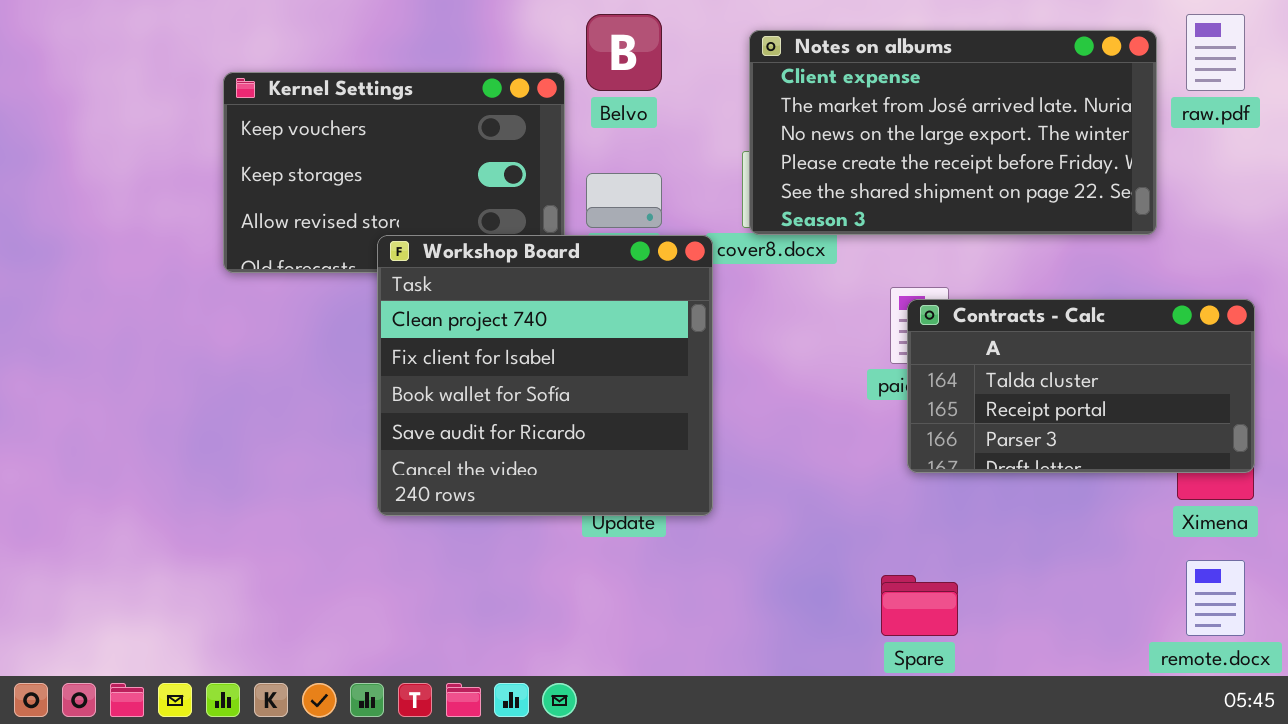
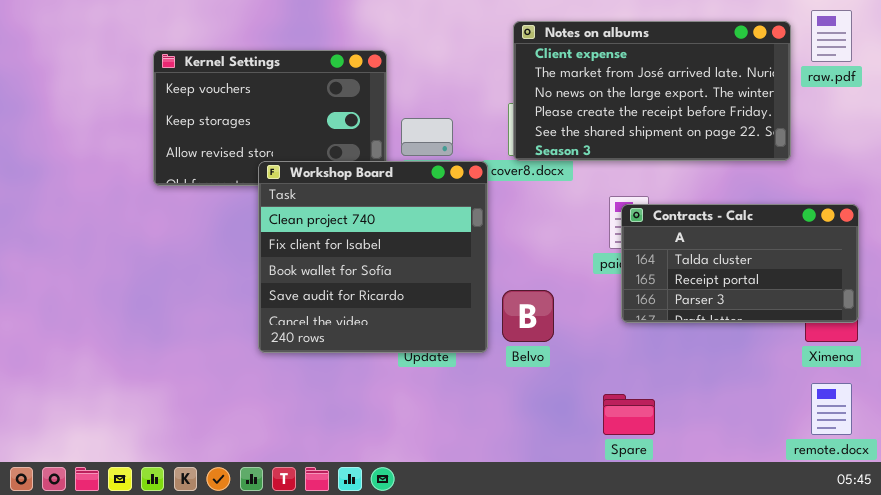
Belvo: [586,14,662,91] -> [502,290,554,342], moved

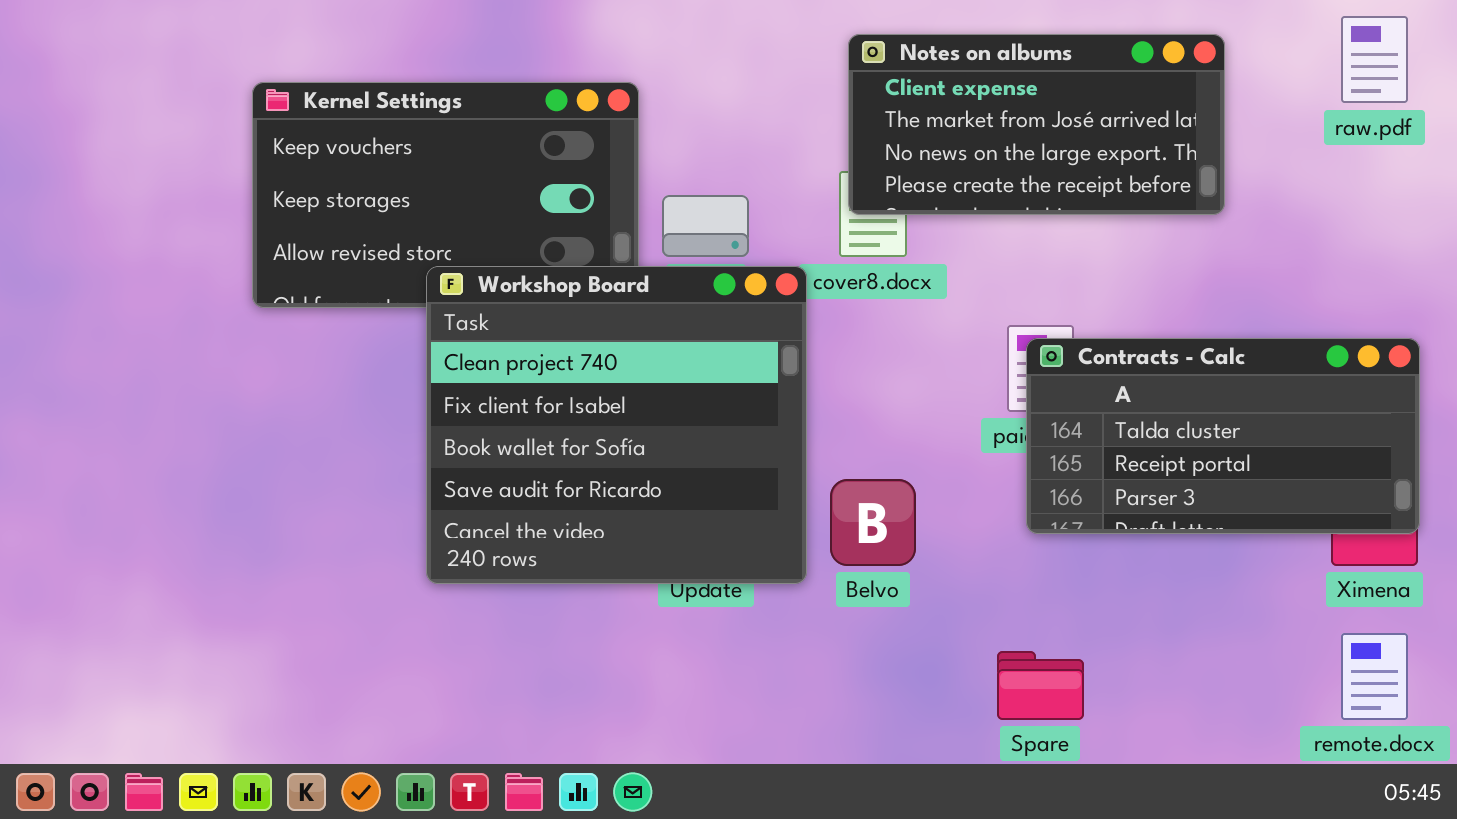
Notes on albums: [513,21,791,161] -> [848,34,1225,215], resized

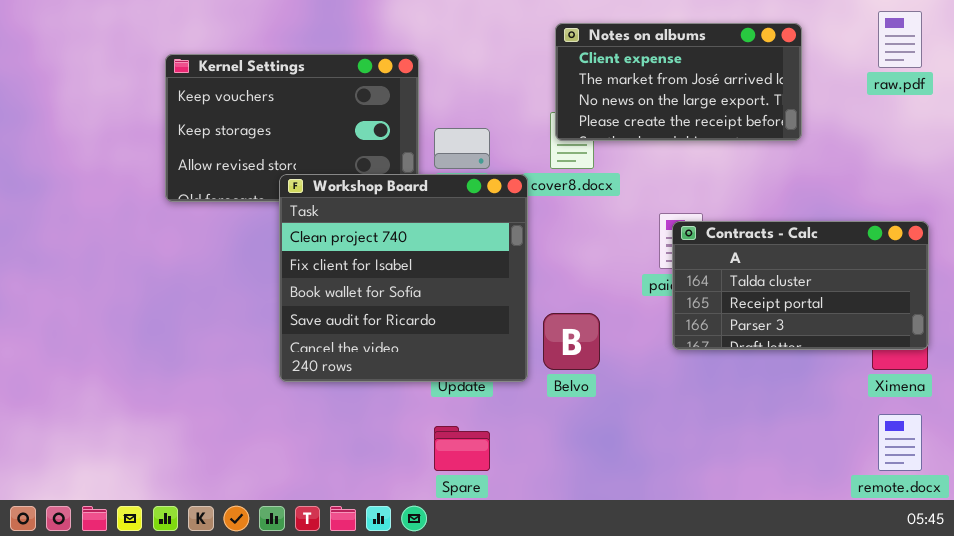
Spare: [997,651,1084,720] -> [434,426,490,471], moved

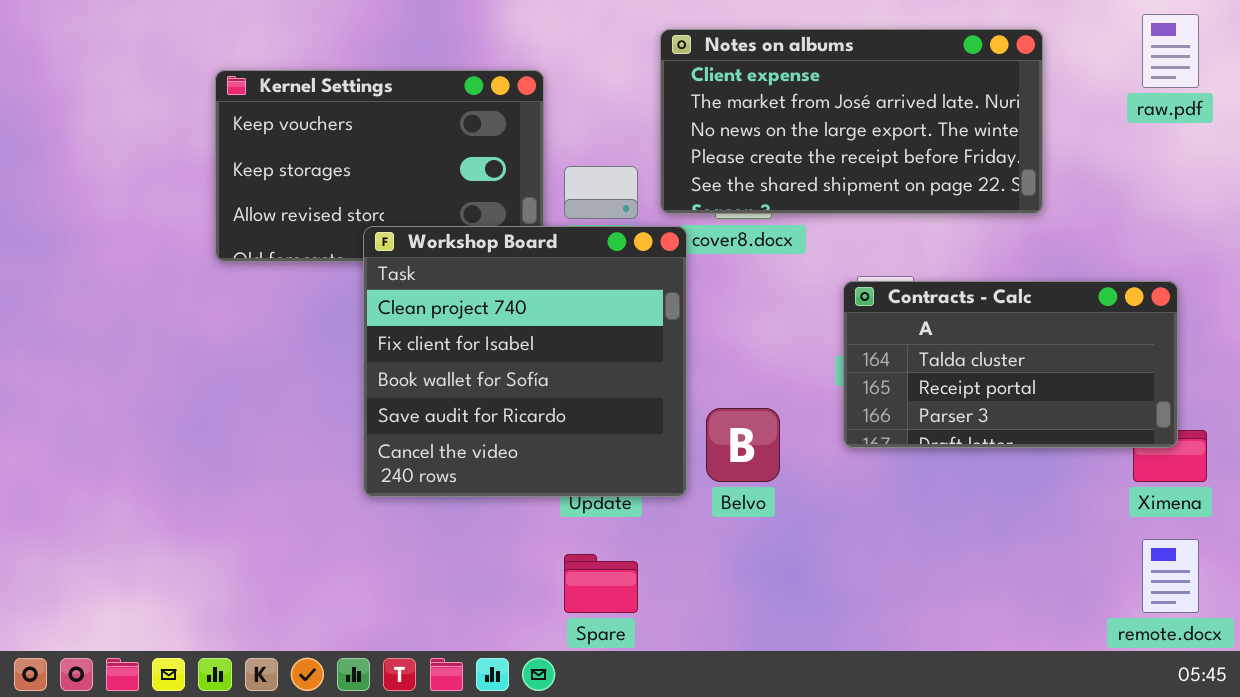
Notes on albums: [555,23,802,141] -> [660,29,1043,214], resized
Contracts - Calc: [672,221,929,350] -> [843,281,1178,448], moved

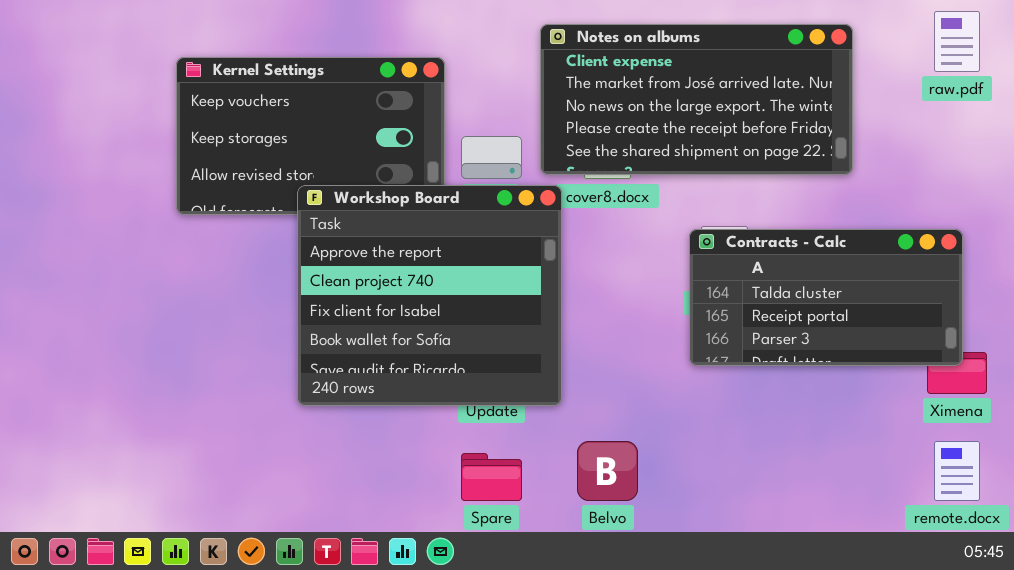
Workshop Board: [363,226,687,497] -> [297,185,562,406], scrolled up 1 row
Belvo: [706,408,780,482] -> [577,441,638,501], moved

